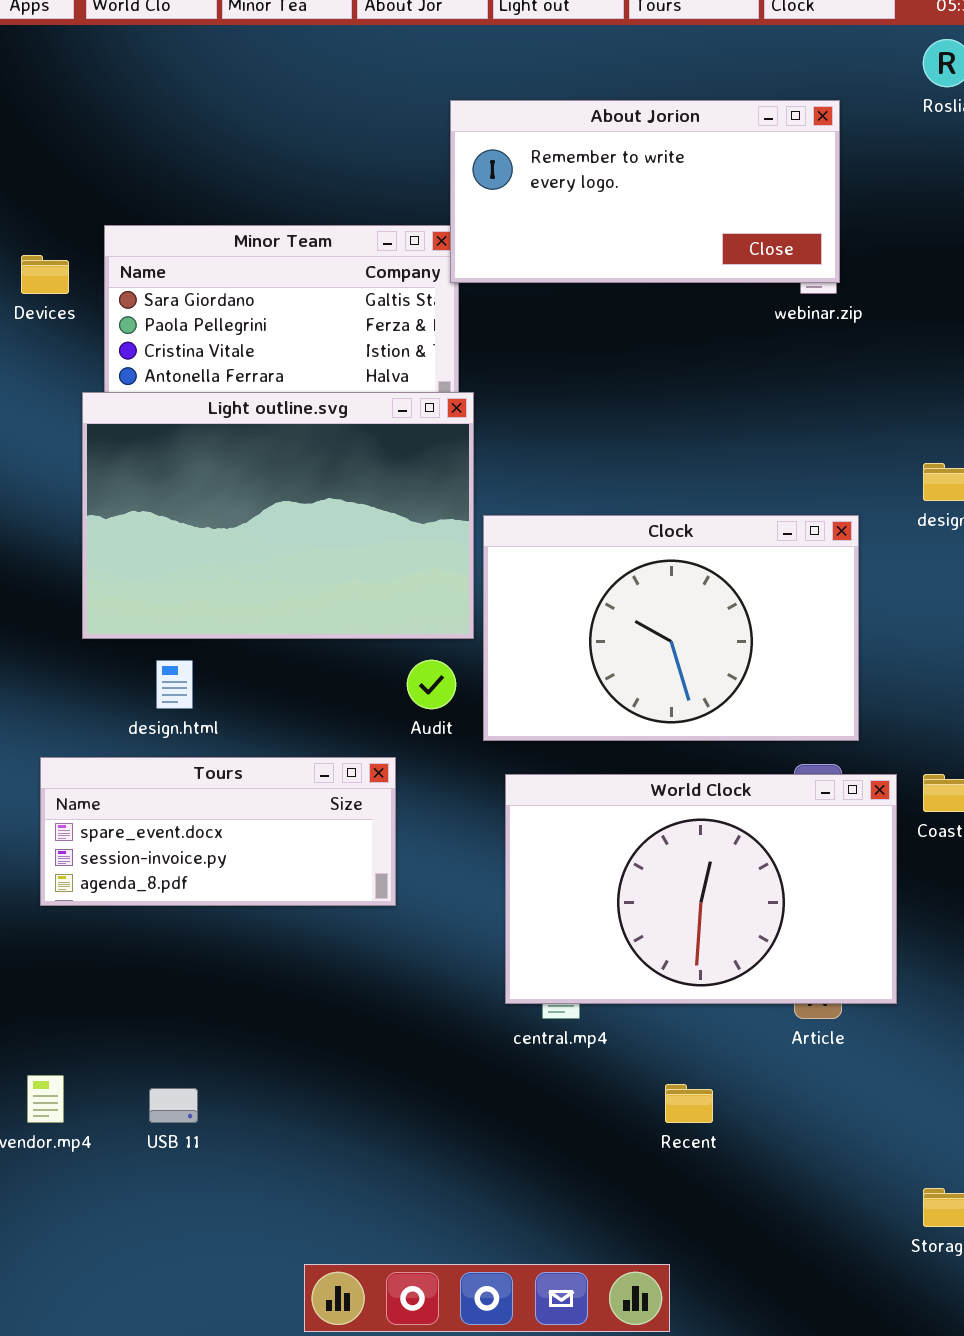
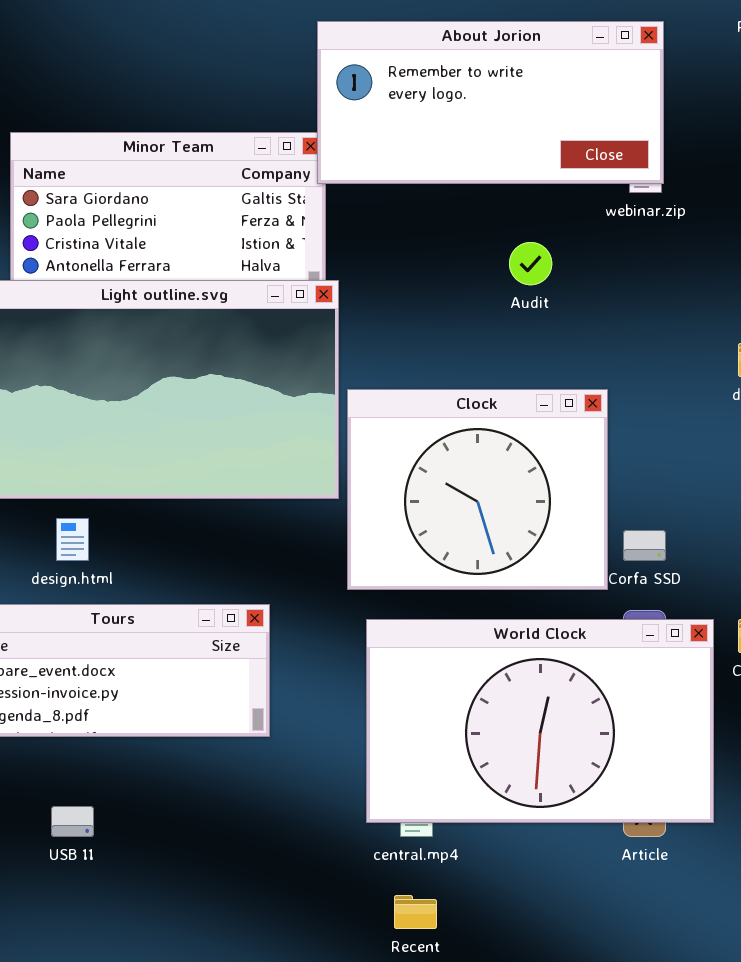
Clock: [483,515,859,741] -> [347,389,608,590], resized
Audit: [407,660,456,709] -> [509,242,552,285], moved
Recent: [665,1084,713,1123] -> [394,895,437,929], moved
USB 11: [149,1088,198,1123] -> [51,806,94,837], moved

